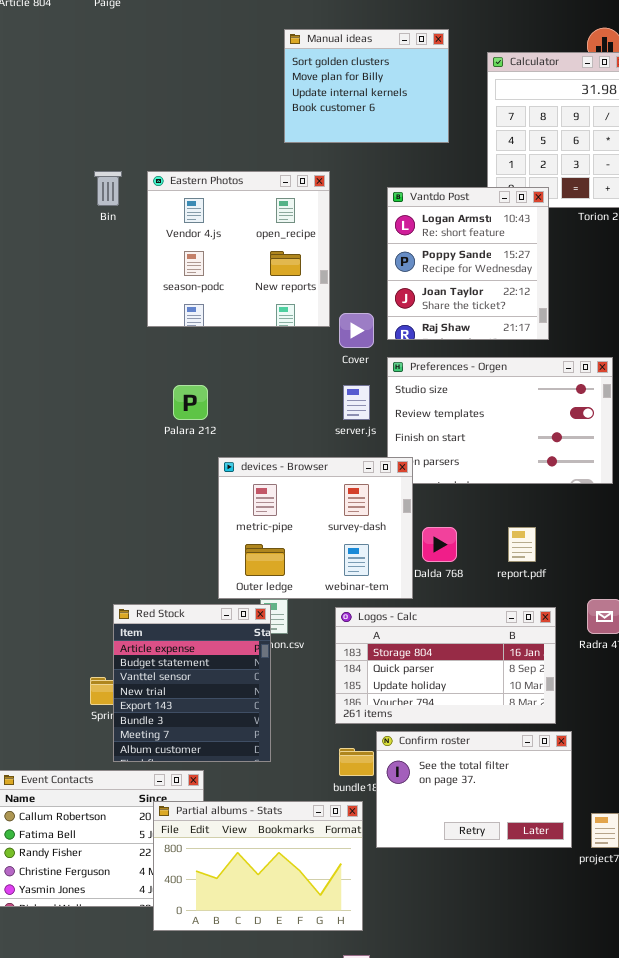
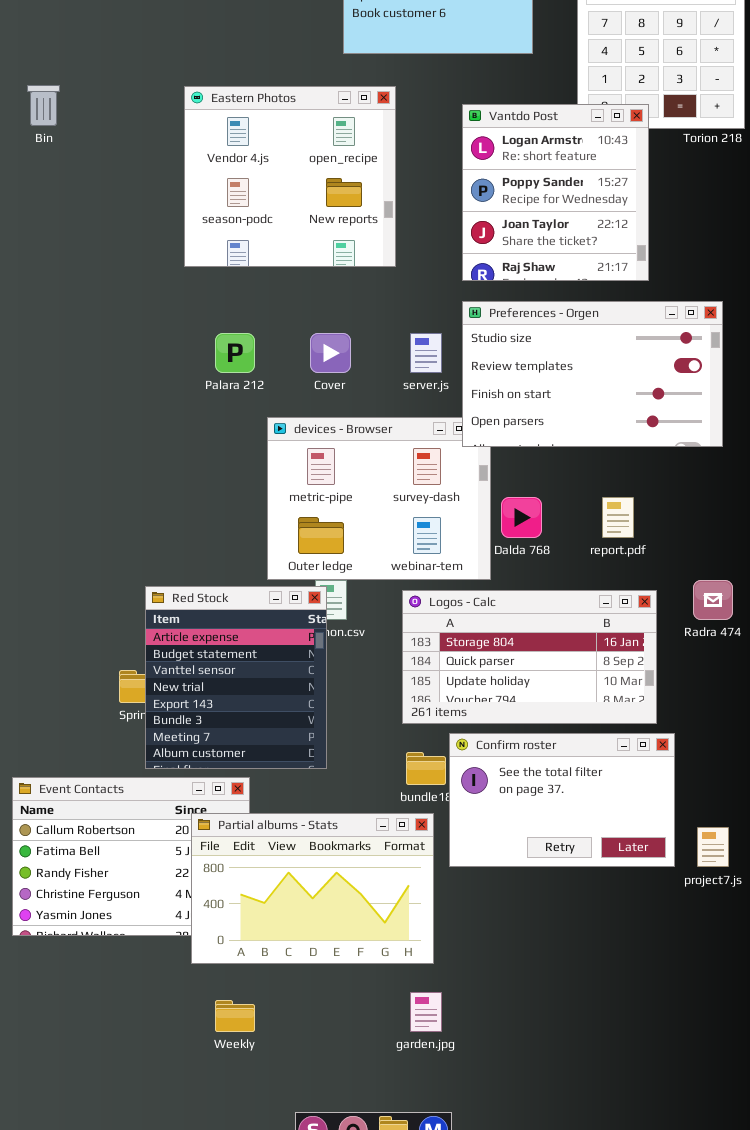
Bin: [94,171,122,206] -> [27,85,60,126], moved
Cover: [339,313,374,348] -> [310,333,351,373], moved
Preferences - Orgen: [387,357,613,484] -> [462,301,723,447], raised

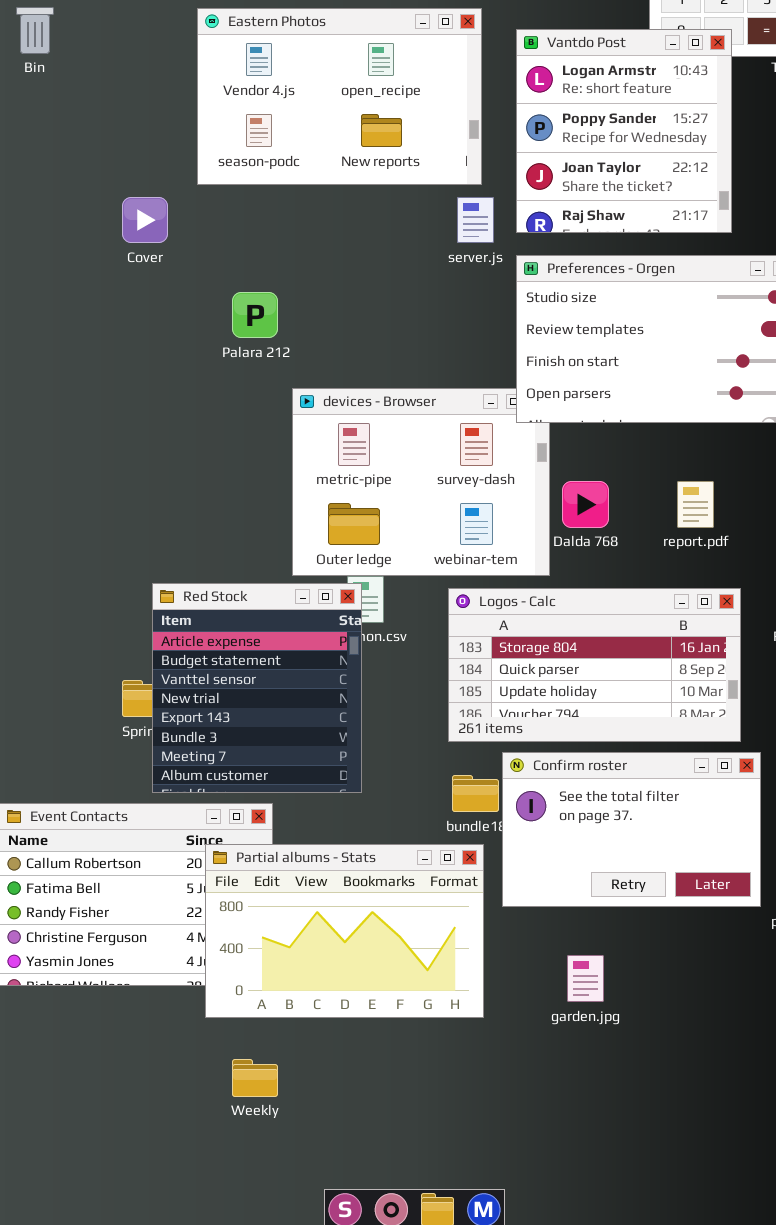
Eastern Photos: [184,86,396,267] -> [197,8,482,185], resized
Cover: [310,333,351,373] -> [122,197,168,243], moved
server.js: [410,333,442,373] -> [457,197,494,243], moved
garden.jpg: [410,992,442,1032] -> [567,955,604,1002], moved

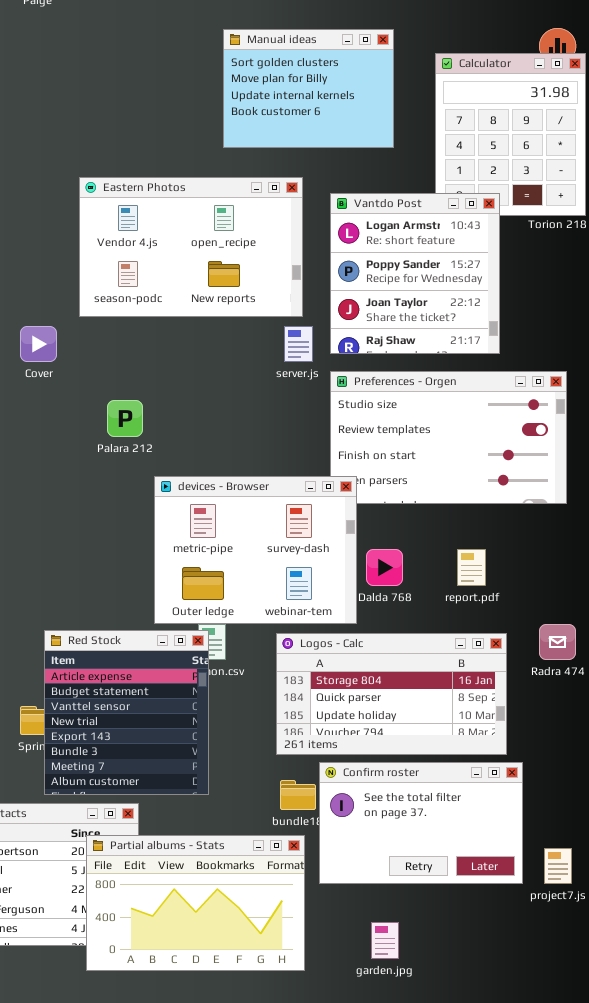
devices - Browser: [292,388,550,576] -> [154,476,357,624], raised

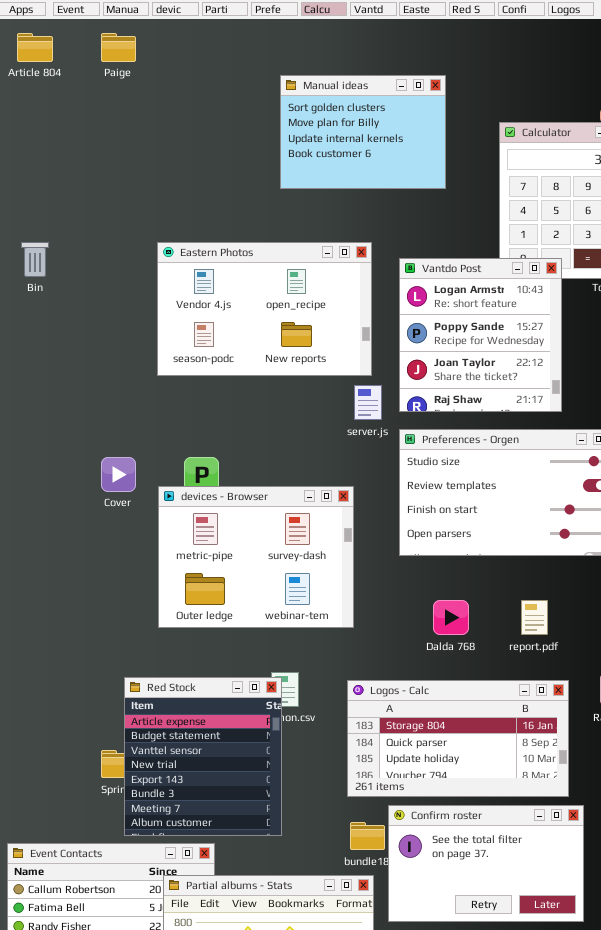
Manual ideas: [223,29,394,148] -> [280,75,446,189], moved
Cover: [20,326,57,362] -> [101,457,136,492], moved
devices - Browser: [154,476,357,624] -> [158,486,354,628], moved

